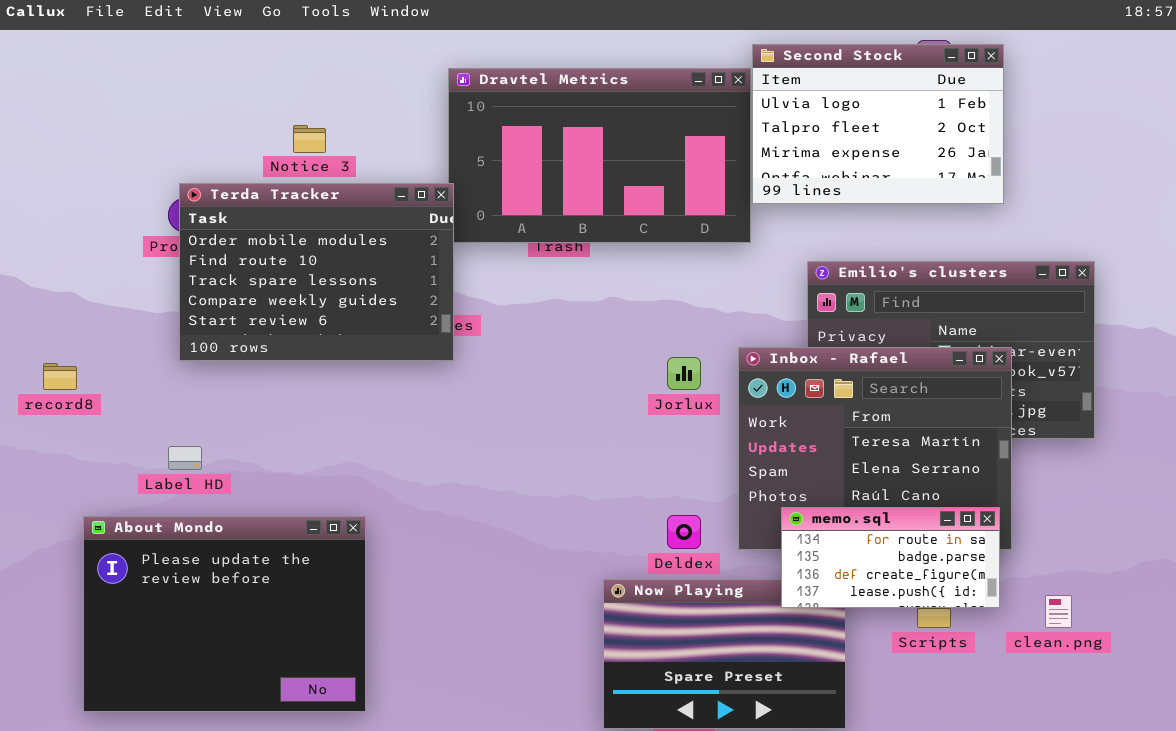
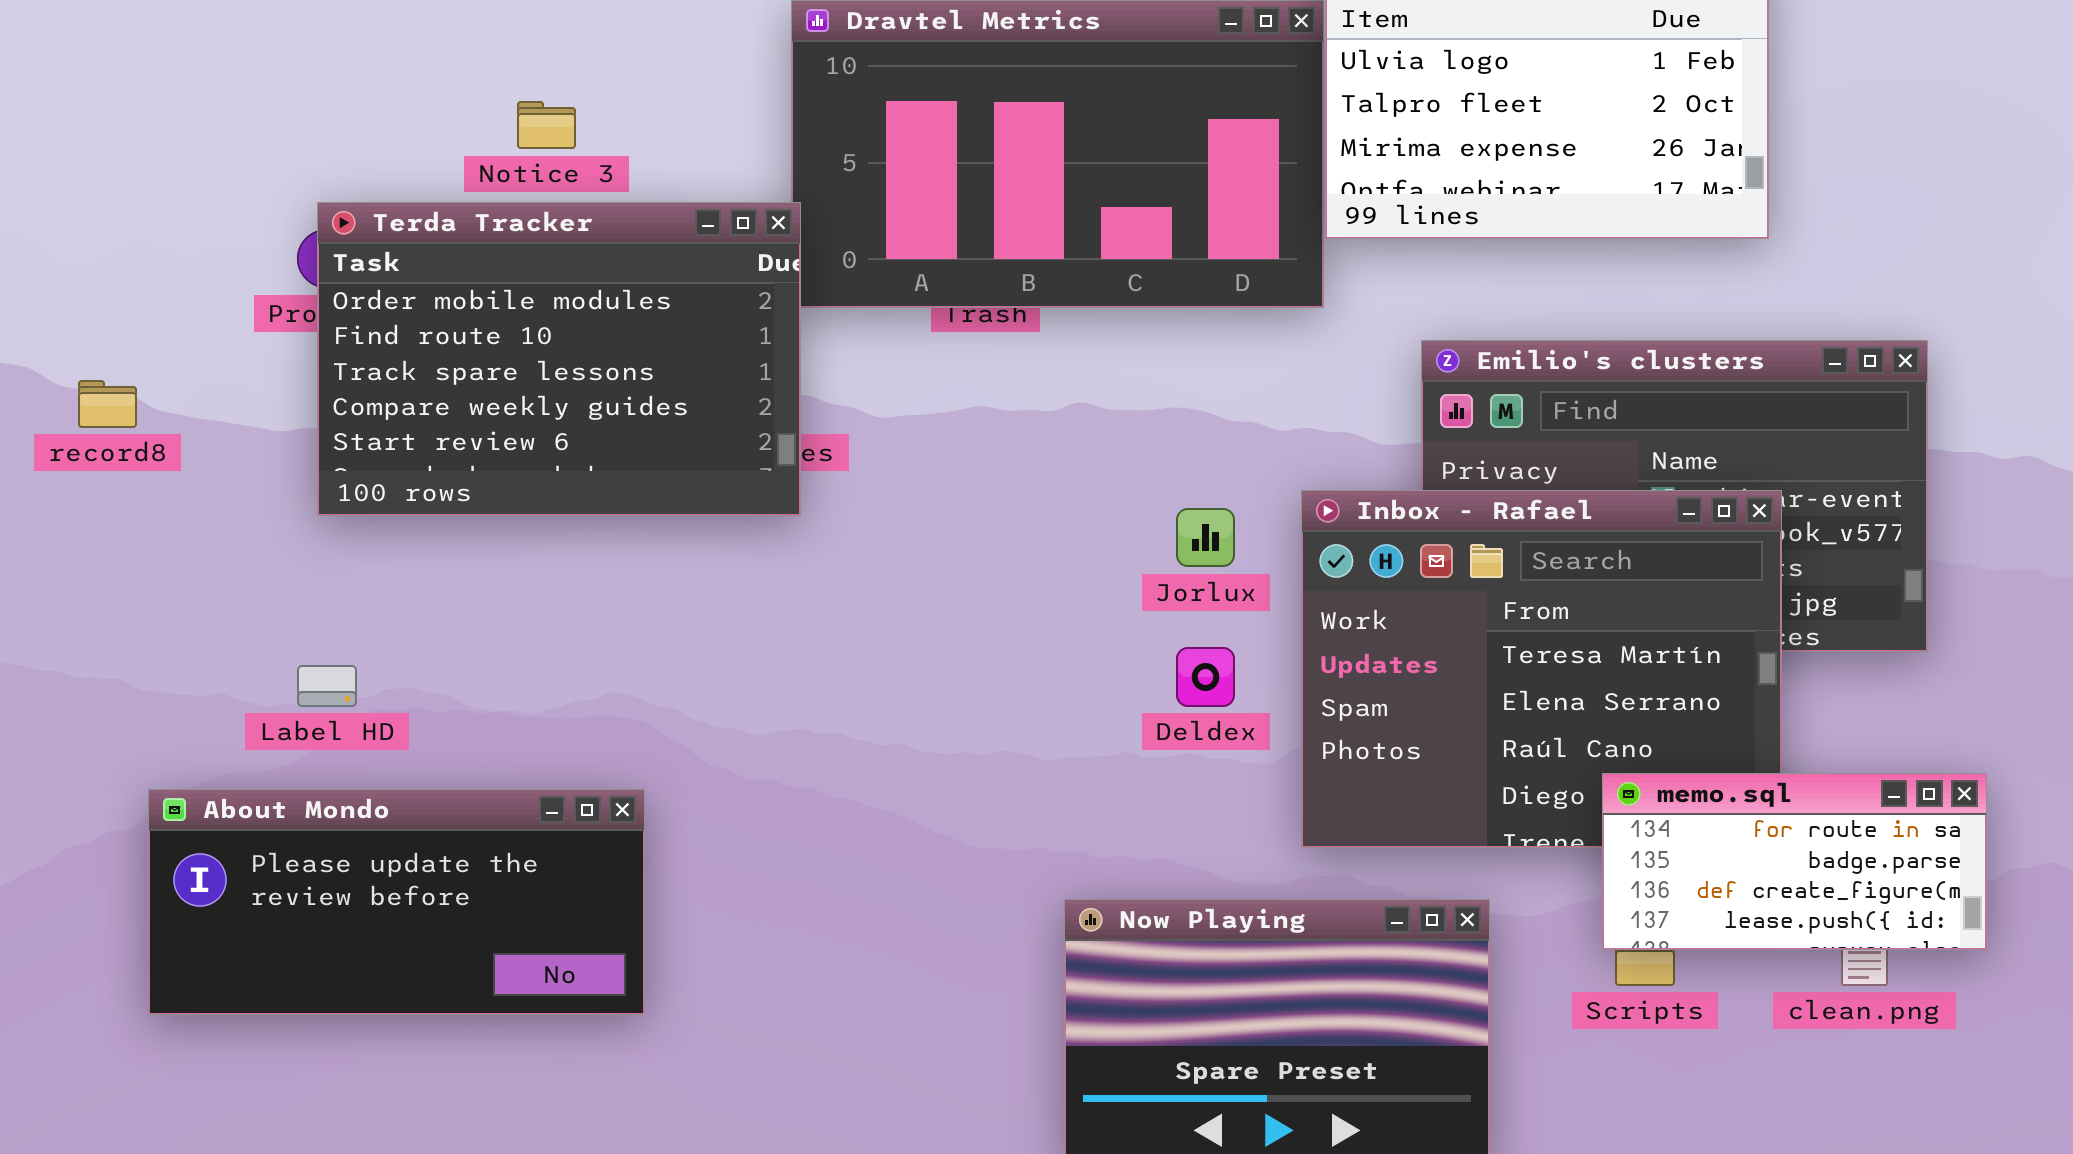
record8: [43,363,77,390] -> [78,380,137,428], moved
memo.sql: [781,507,1000,608] -> [1602,773,1987,950], moved
Deldex: [667,515,701,549] -> [1176,647,1235,707], moved
About Mondo: [83,516,366,712] -> [148,789,645,1015], resized

